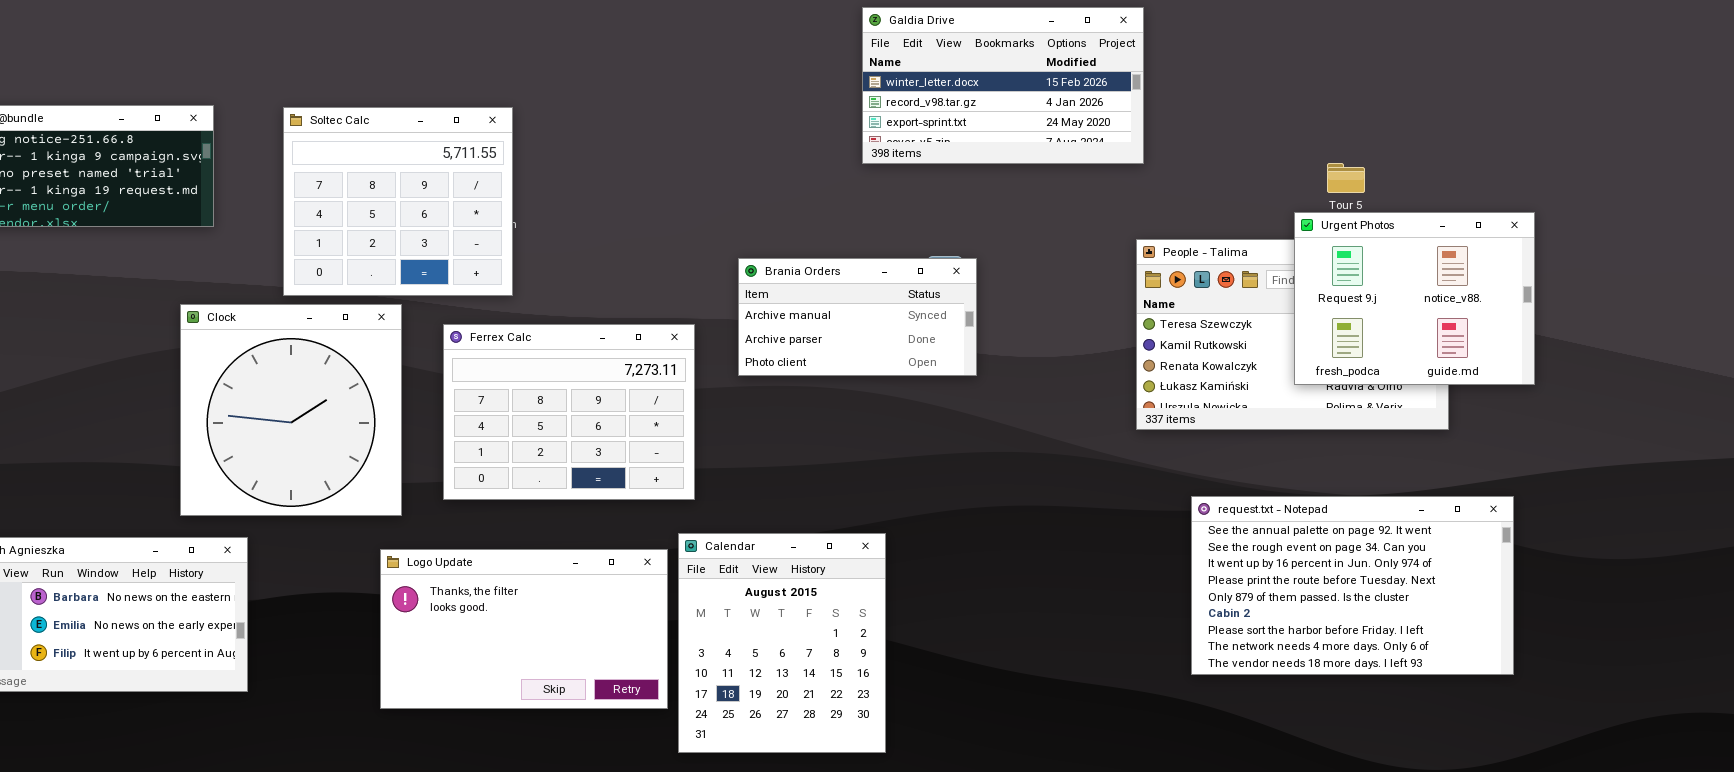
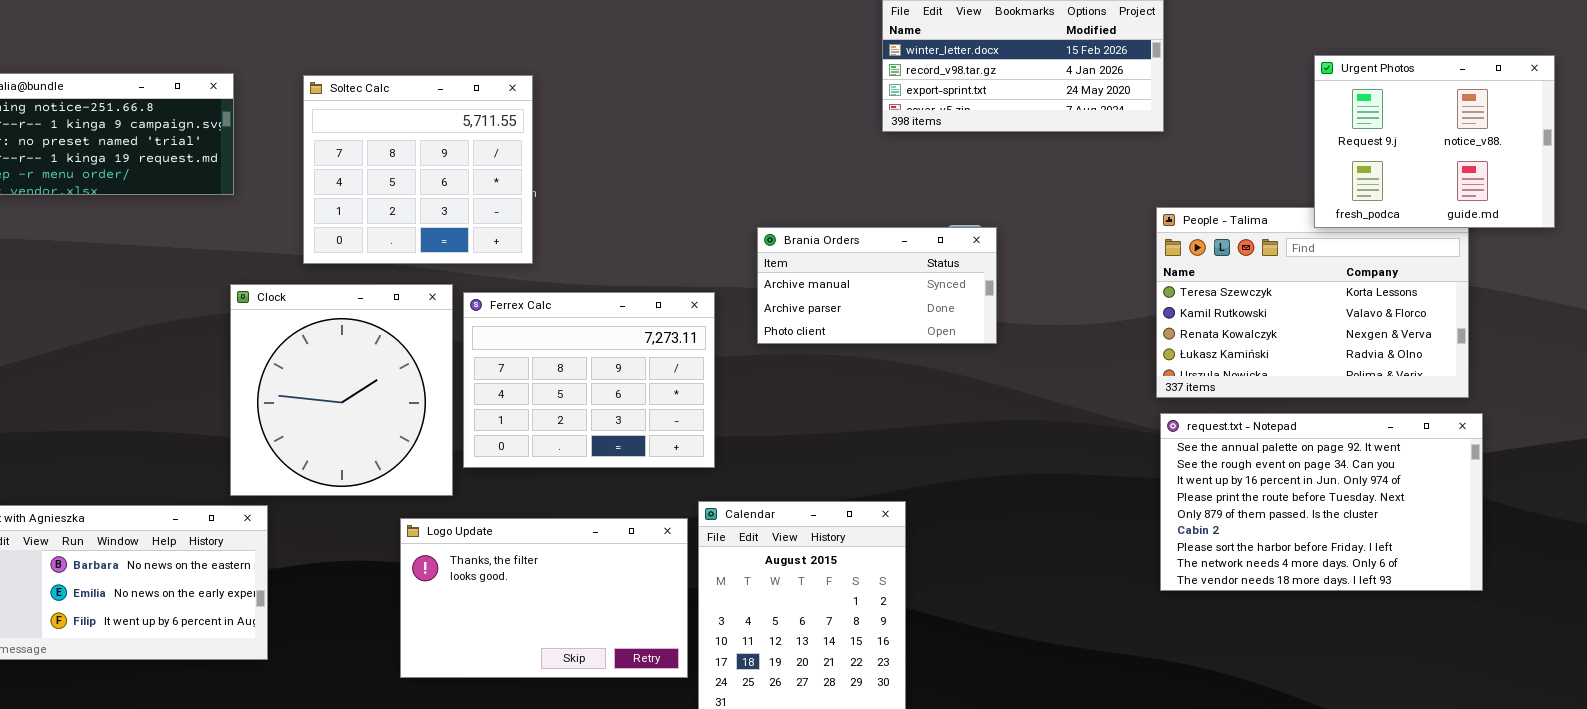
Urgent Photos: [1294,212,1535,385] -> [1314,55,1555,228], moved
Clock: [180,304,402,516] -> [230,284,453,496], moved
request.txt - Notepad: [1191,496,1514,675] -> [1160,413,1483,591], moved

